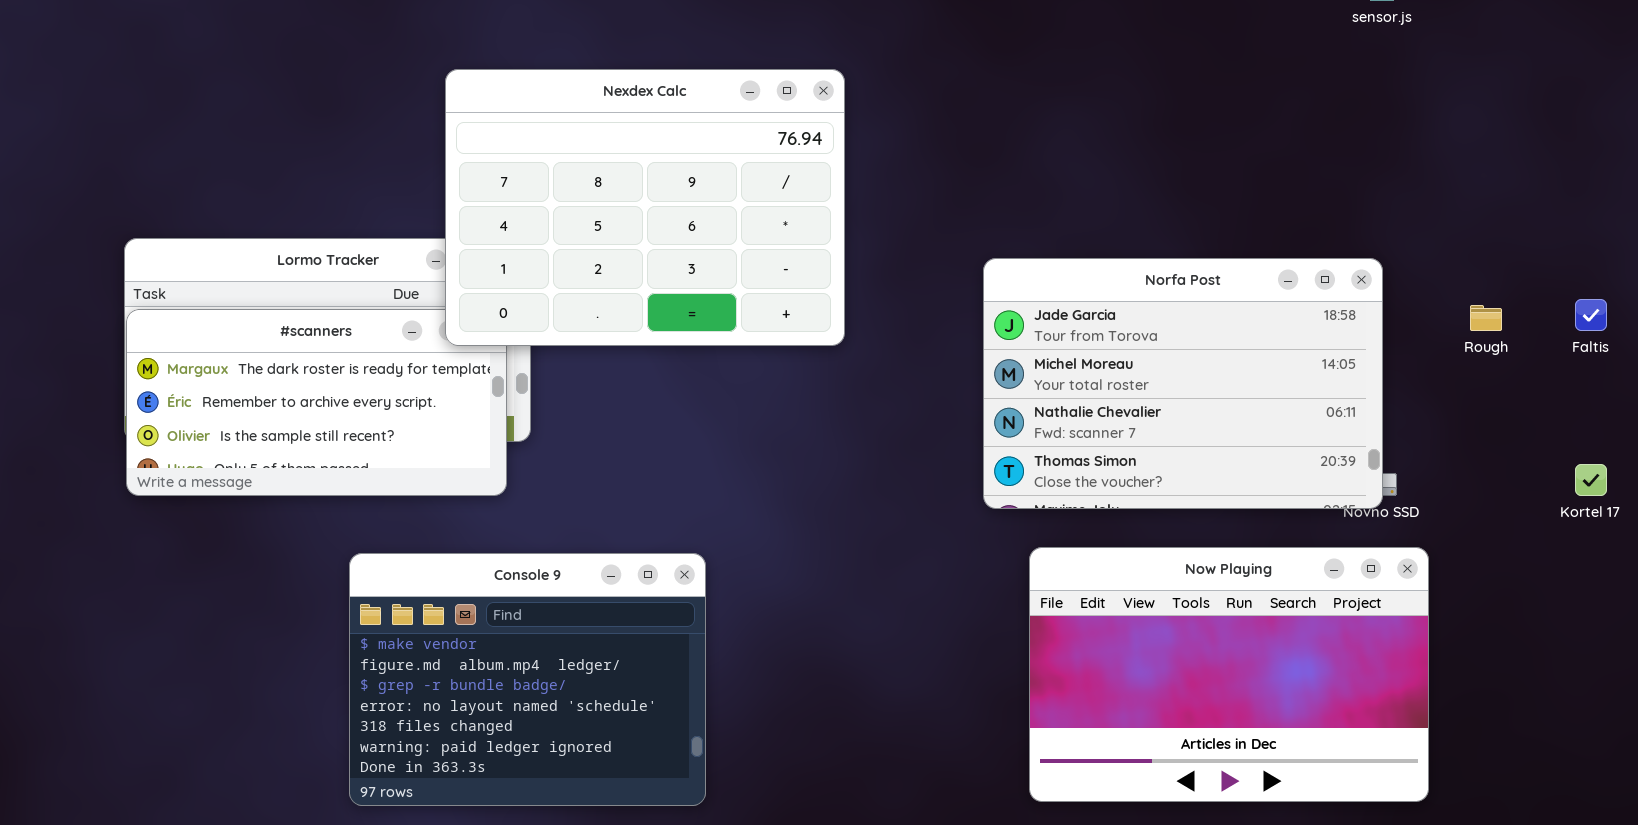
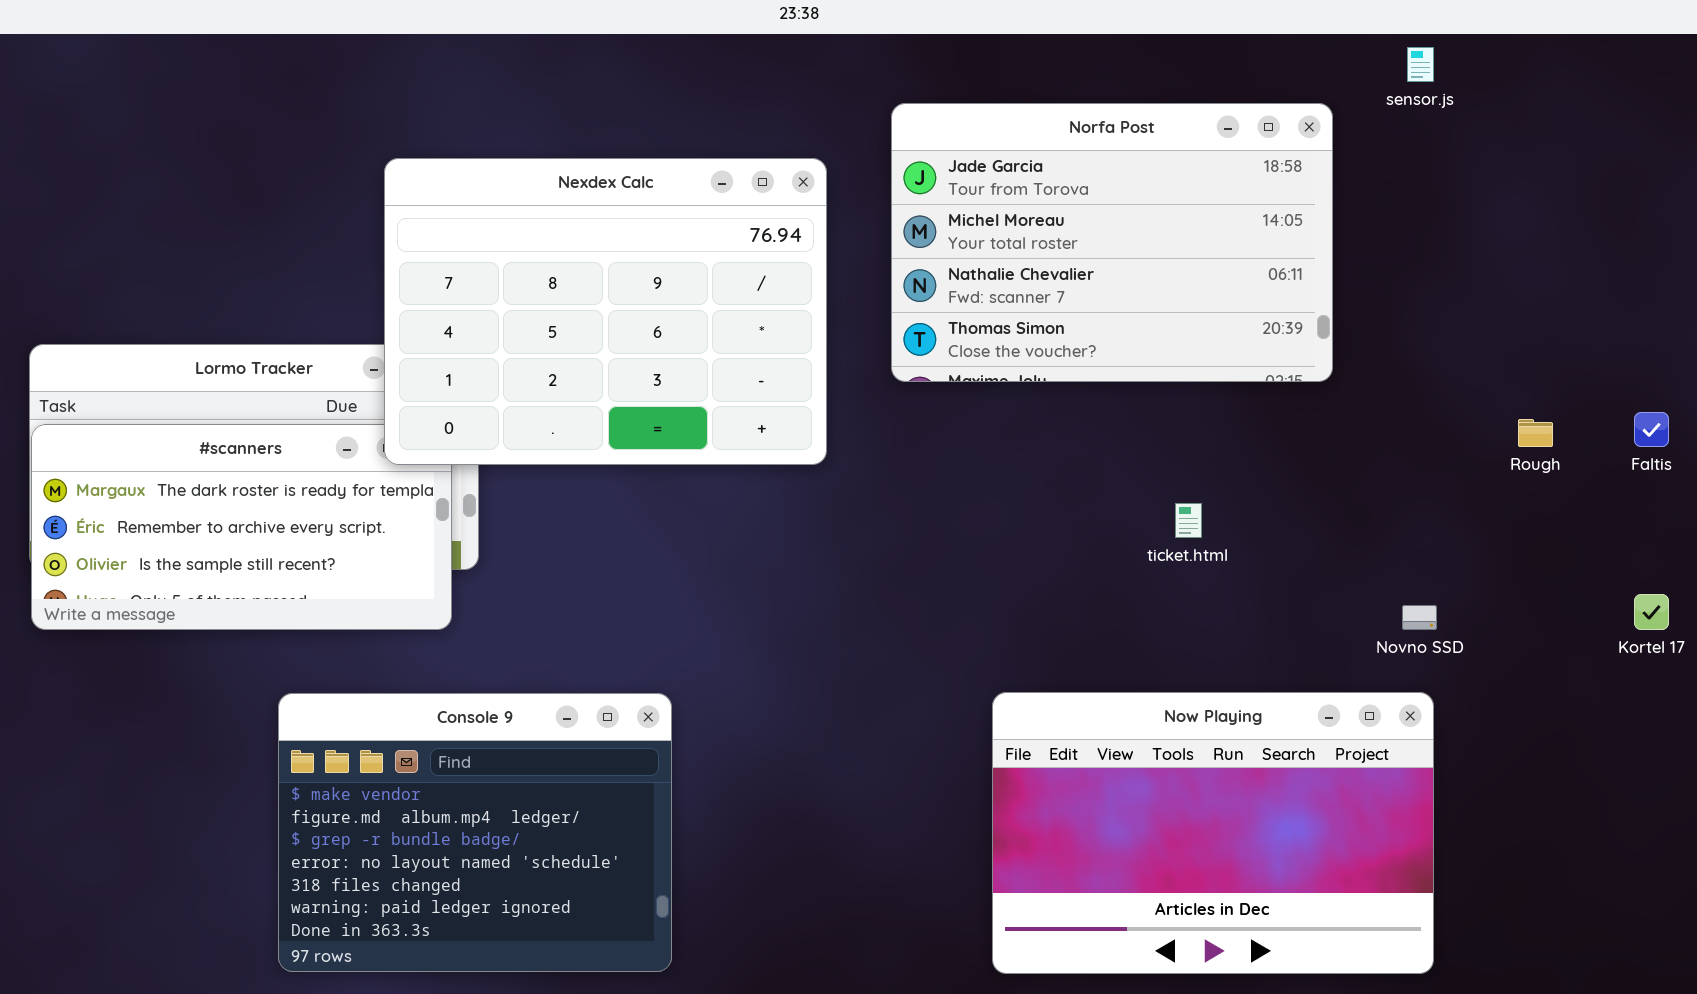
Norfa Post: [983,258,1383,509] -> [891,103,1333,382], moved
Now Playing: [1029,547,1429,802] -> [992,692,1434,974], moved

